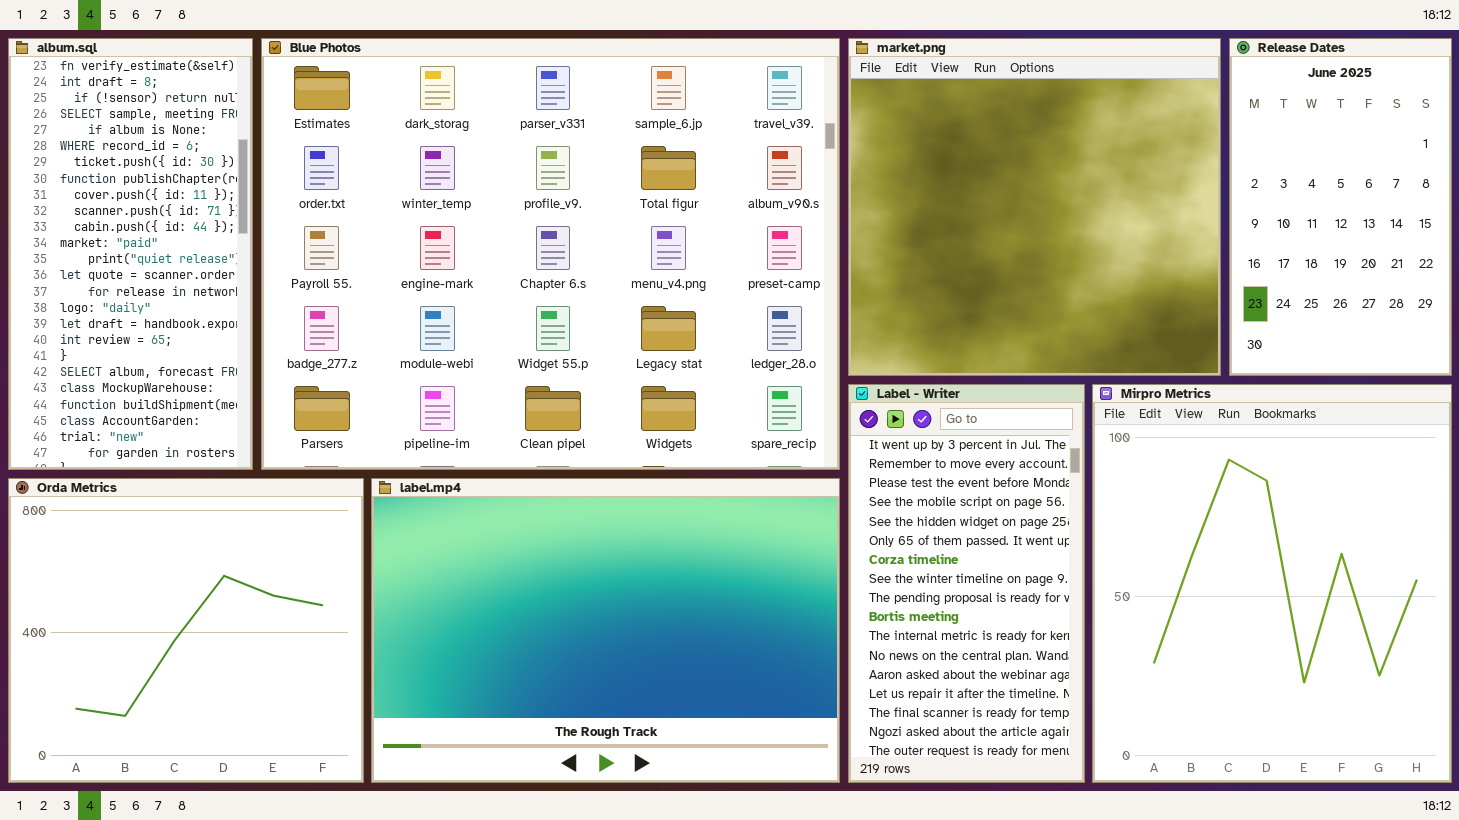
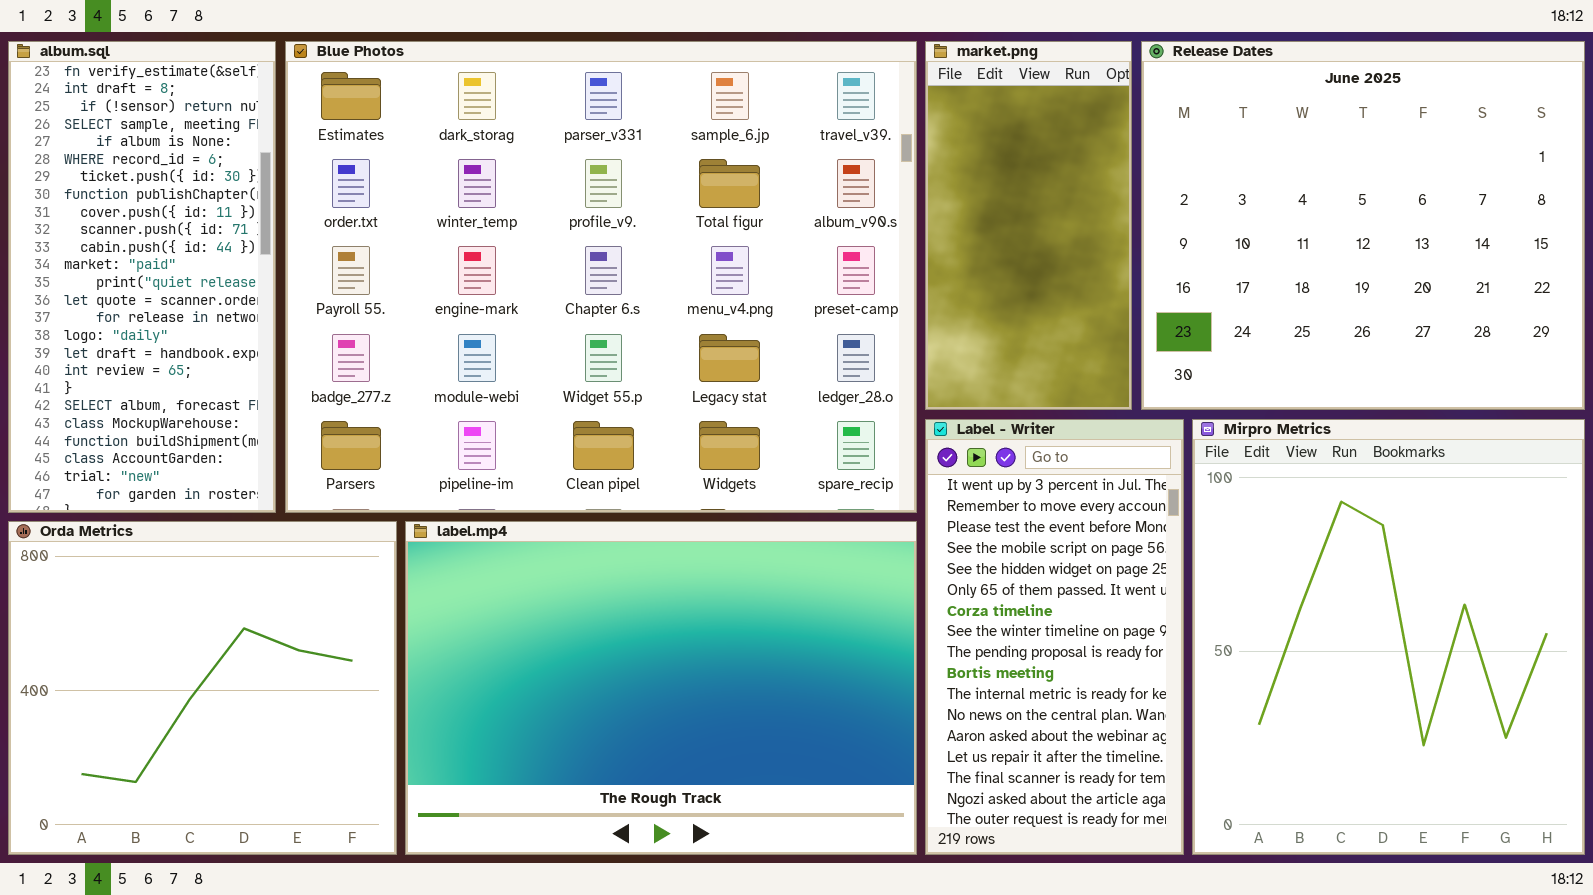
market.png: [848,38,1221,376] -> [925,41,1132,410], resized
Release Dates: [1229,38,1452,376] -> [1141,41,1585,410], resized

